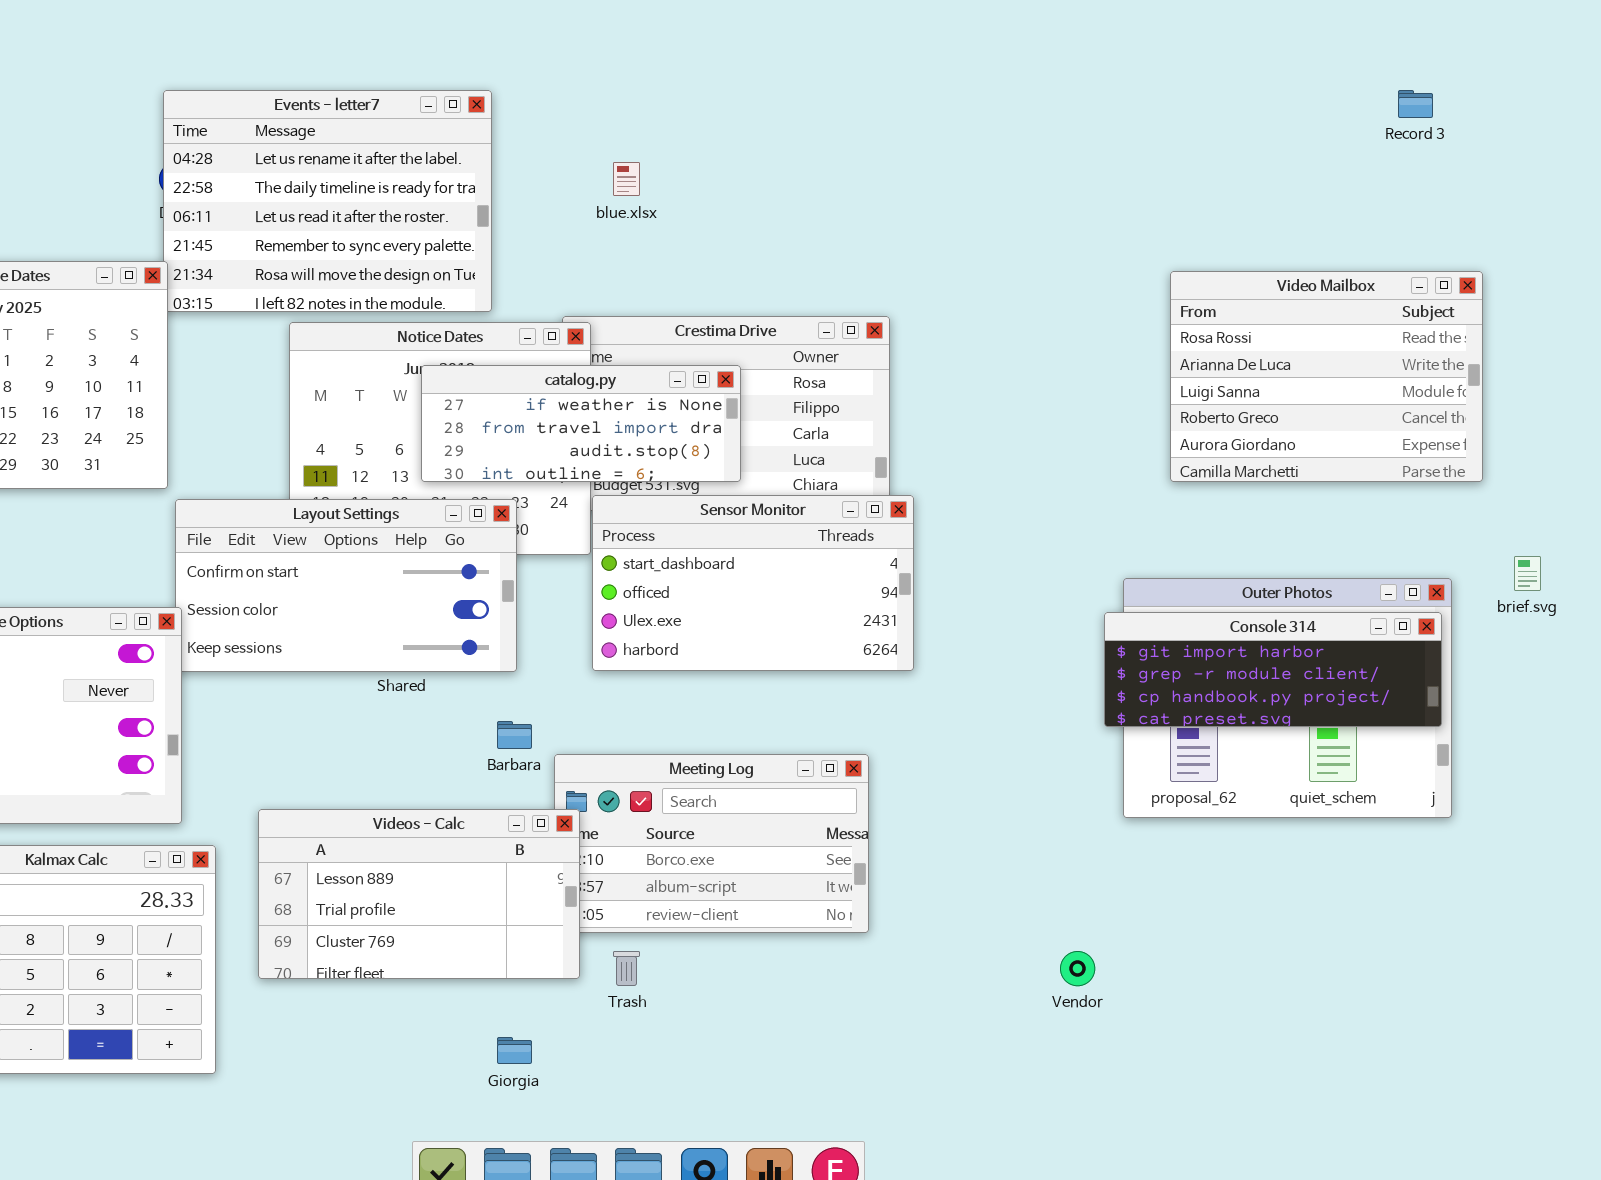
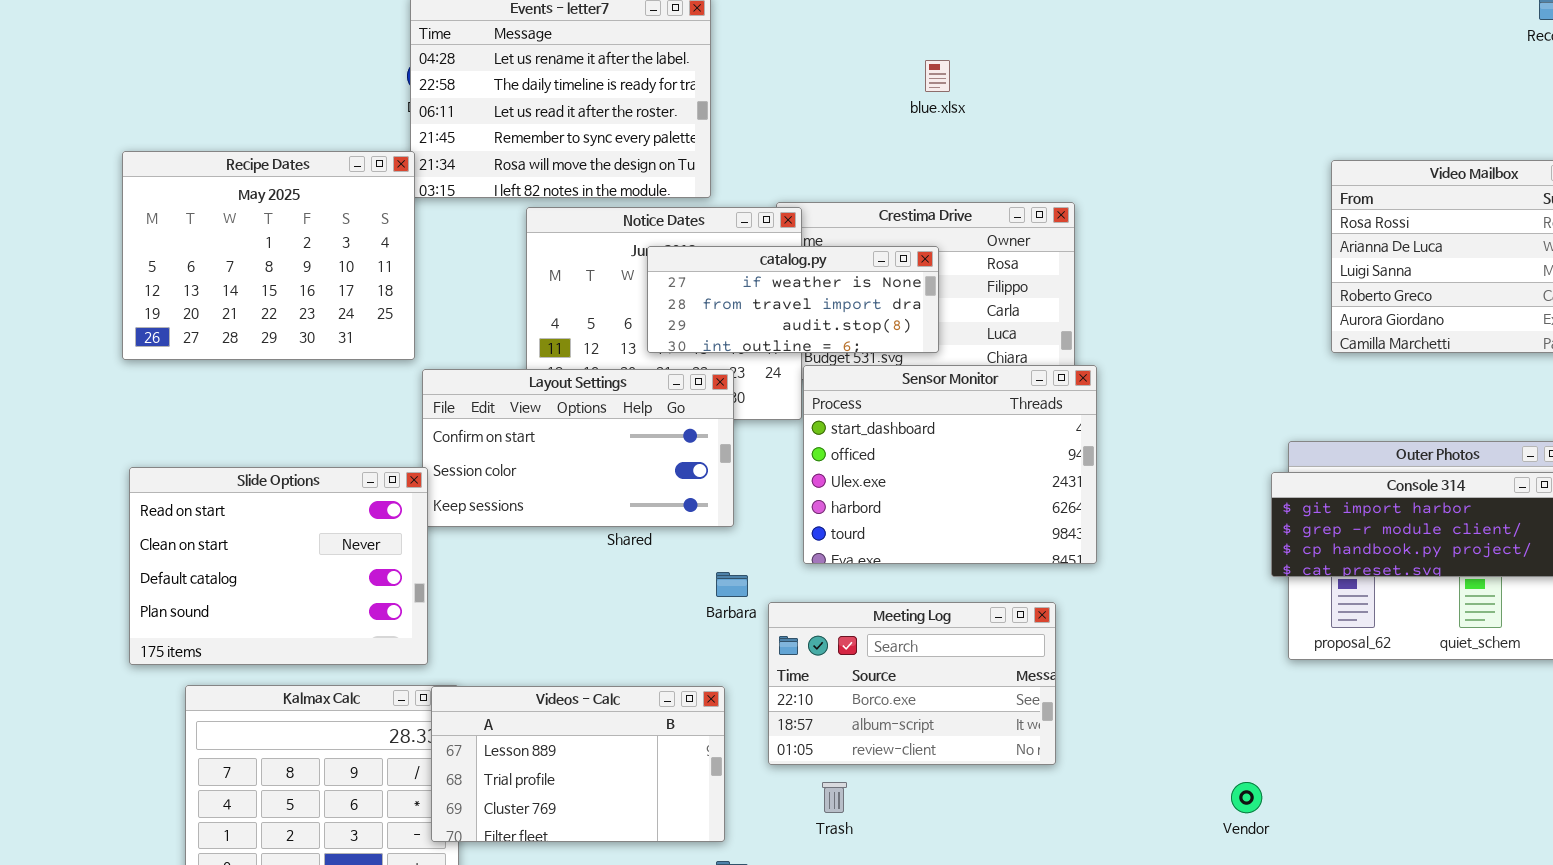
blue.xlsx: [613,162,640,196] -> [925,60,950,92], moved
Sensor Monitor: [592,495,914,671] -> [803,365,1097,564], resized
Videos - Calc: [258,809,580,979] -> [431,686,725,842], moved

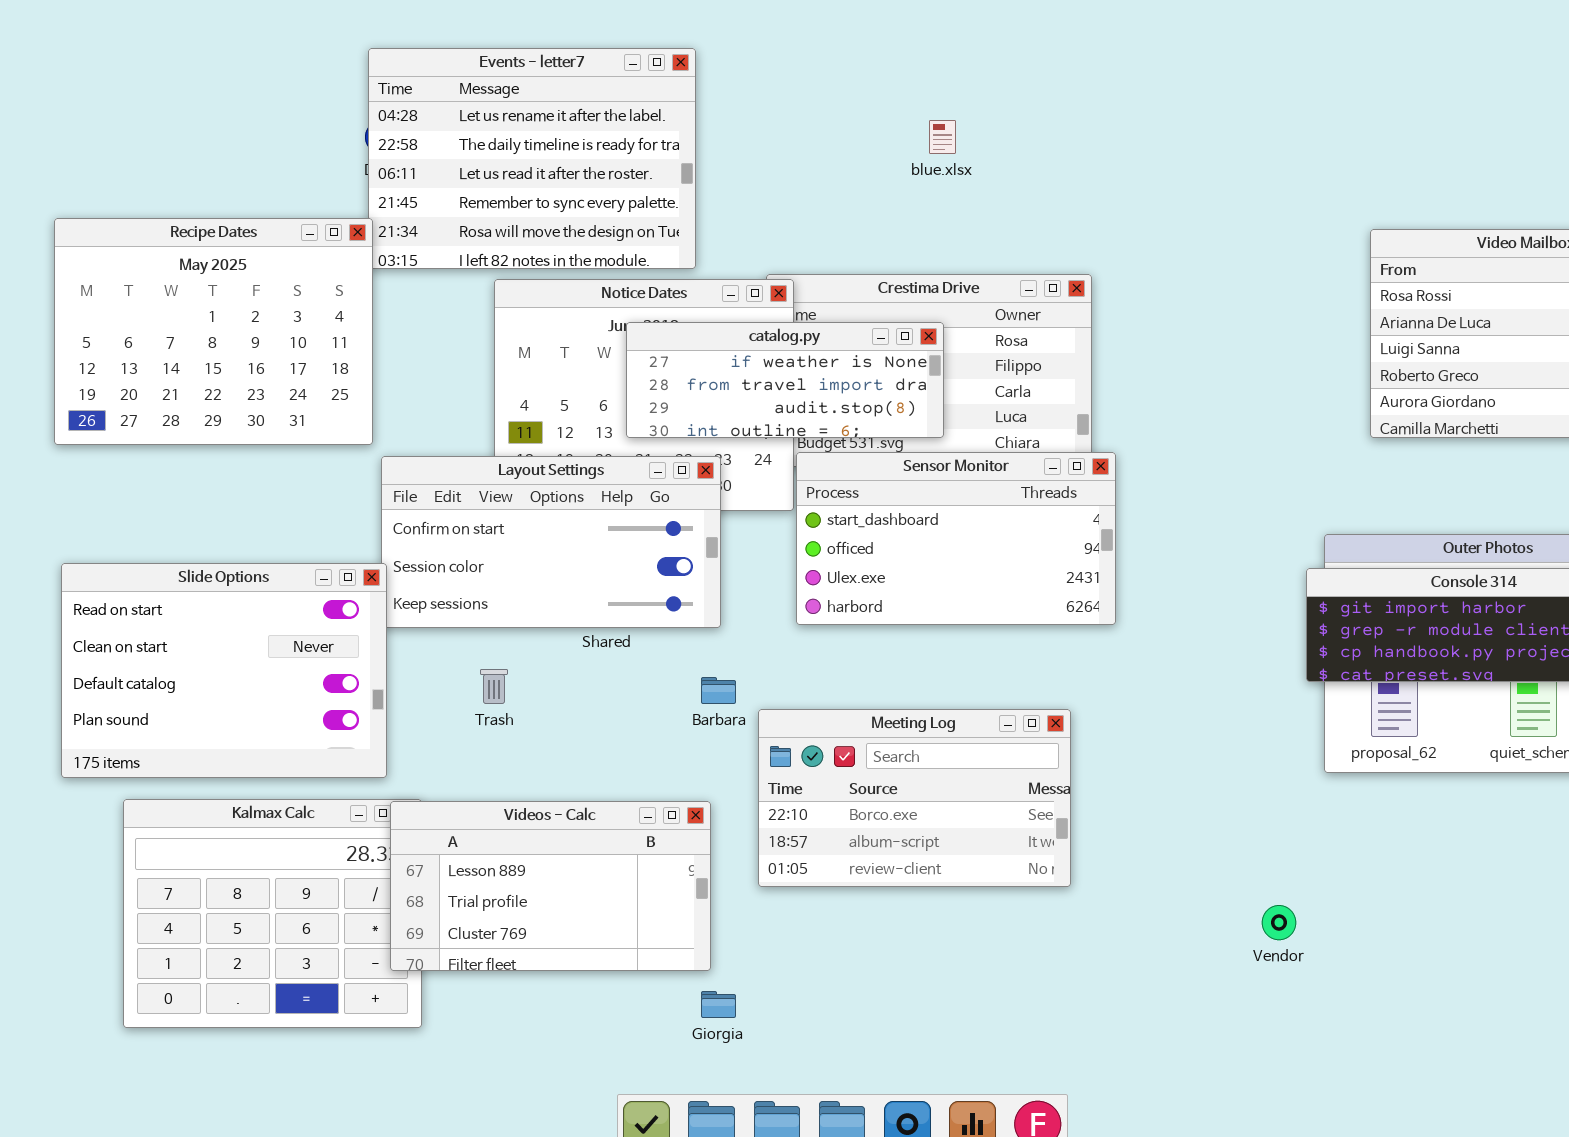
Sensor Monitor: [803,365,1097,564] -> [796,452,1116,625], resized
Trash: [822,782,847,813] -> [480,669,508,704], moved

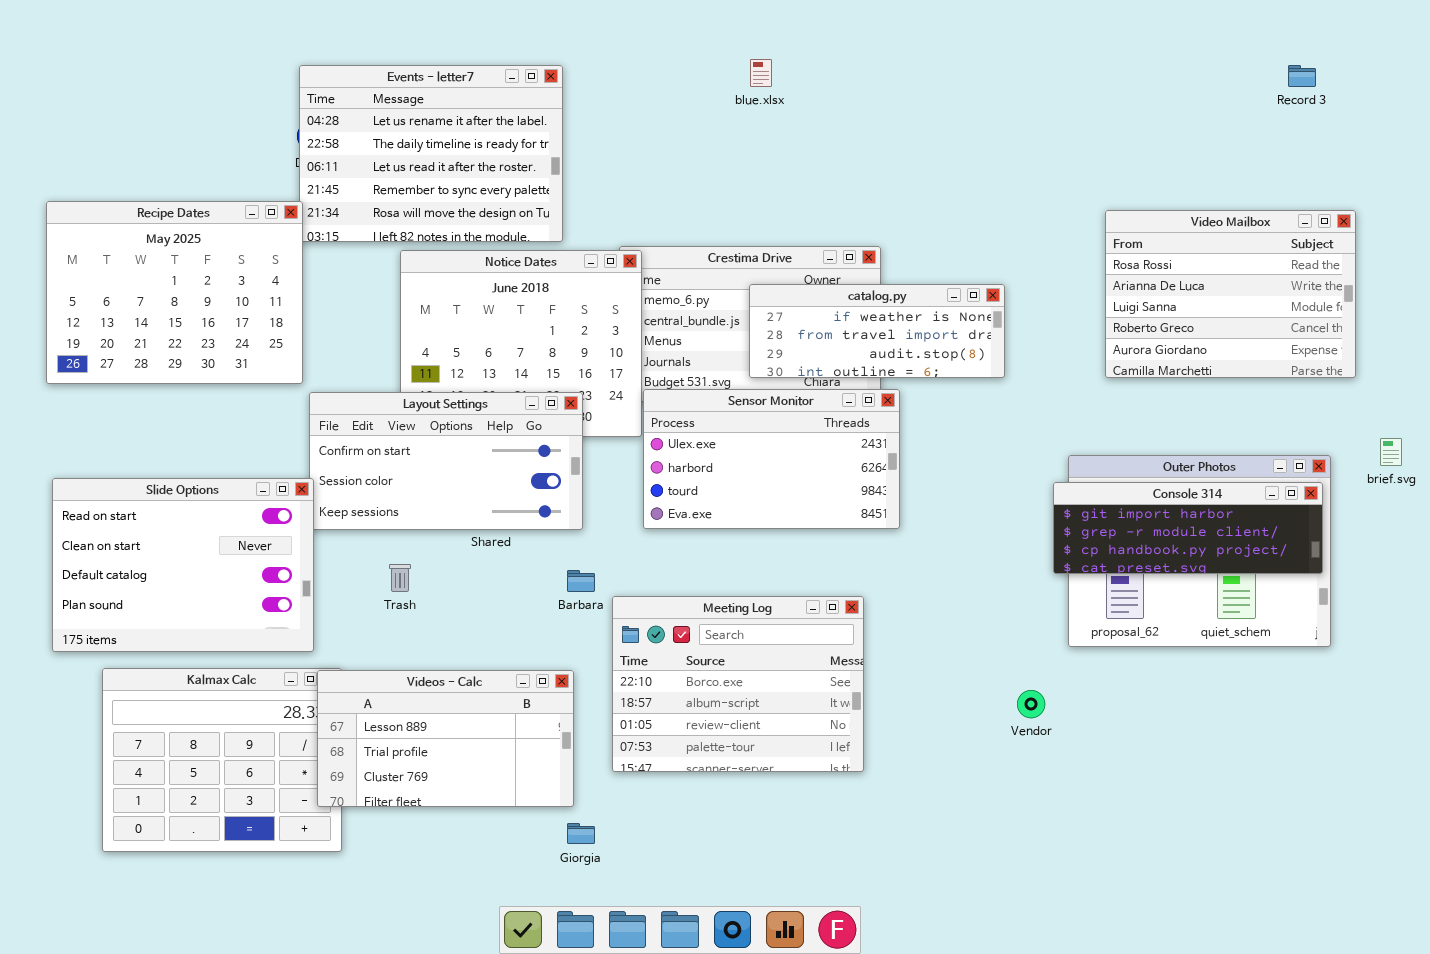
blue.xlsx: [929,120,956,154] -> [750,59,772,87], moved
catalog.py: [626,322,944,438] -> [749,284,1005,378], moved
Sensor Monitor: [796,452,1116,625] -> [643,389,900,529], scrolled down 2 rows
Meeting Log: [758,709,1071,887] -> [612,596,864,772], resized
Vendor: [1262,905,1296,940] -> [1017,690,1045,718], moved

